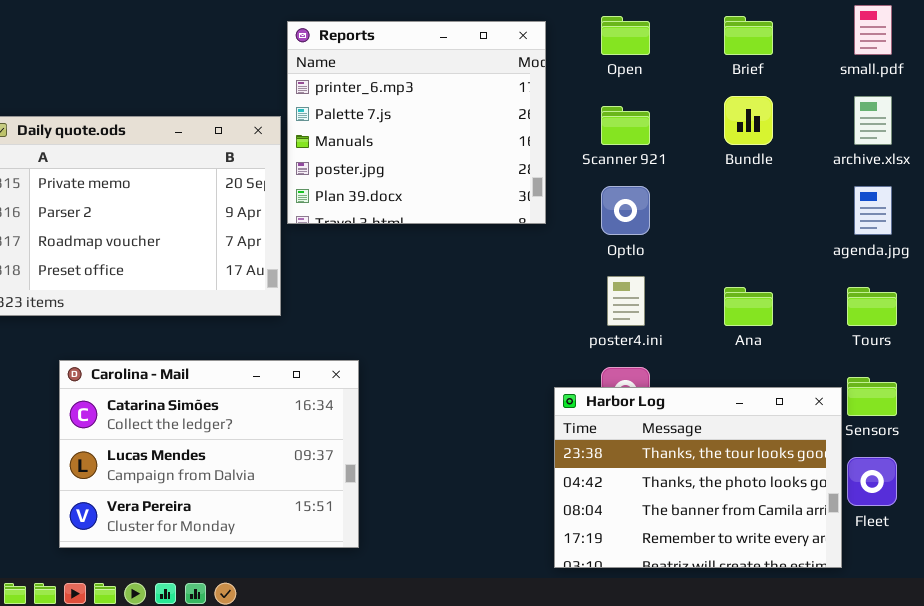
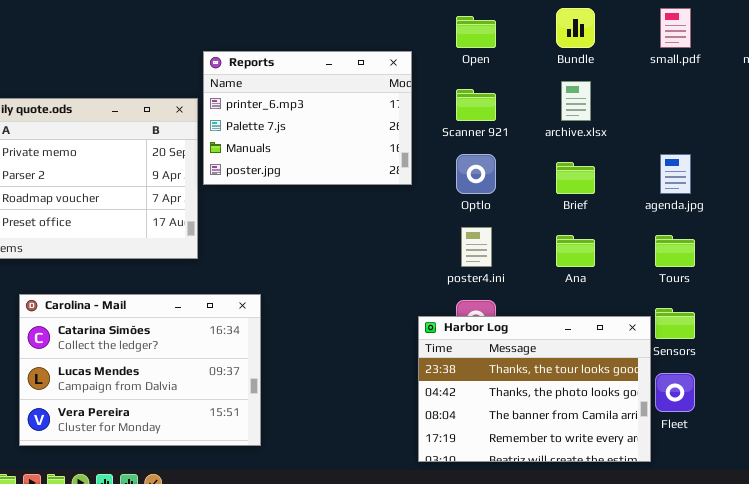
Brief: [724,16,773,55] -> [556,162,595,194], moved
Reports: [287,21,546,224] -> [203,51,412,185], resized
Bundle: [724,96,773,145] -> [556,8,595,48], moved
archive.xlsx: [854,96,892,145] -> [561,81,591,121], moved

